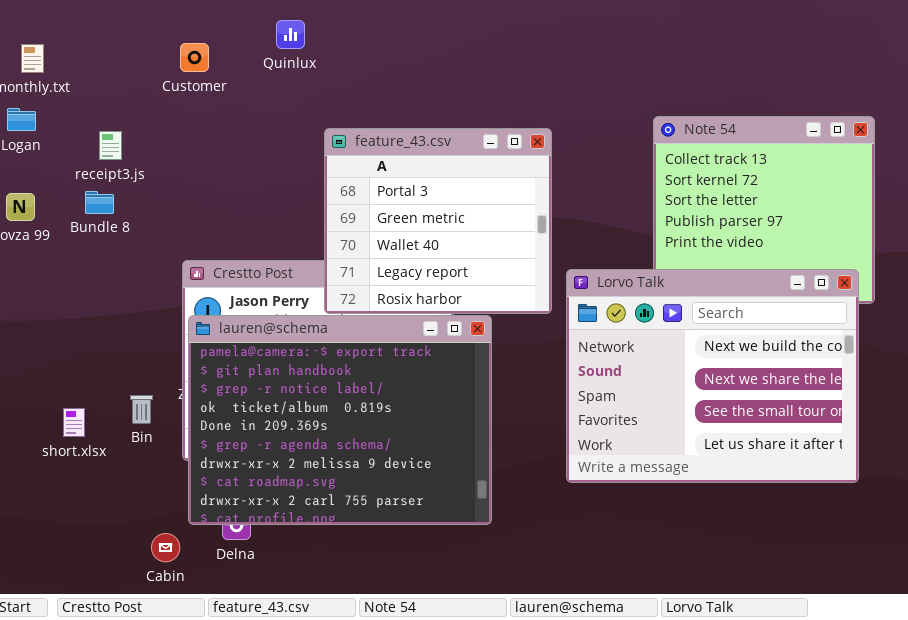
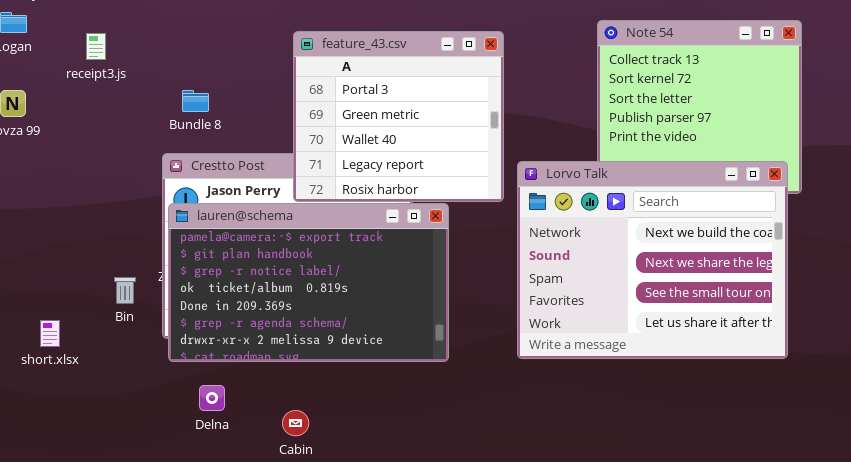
Bundle 8: [85,191,114,214] -> [182,90,209,112], moved
lauren@schema: [188,315,492,525] -> [168,203,449,362], resized
short.xlsx: [63,408,85,437] -> [40,320,60,347], moved
Cabin: [151,533,180,562] -> [282,410,309,436], moved

